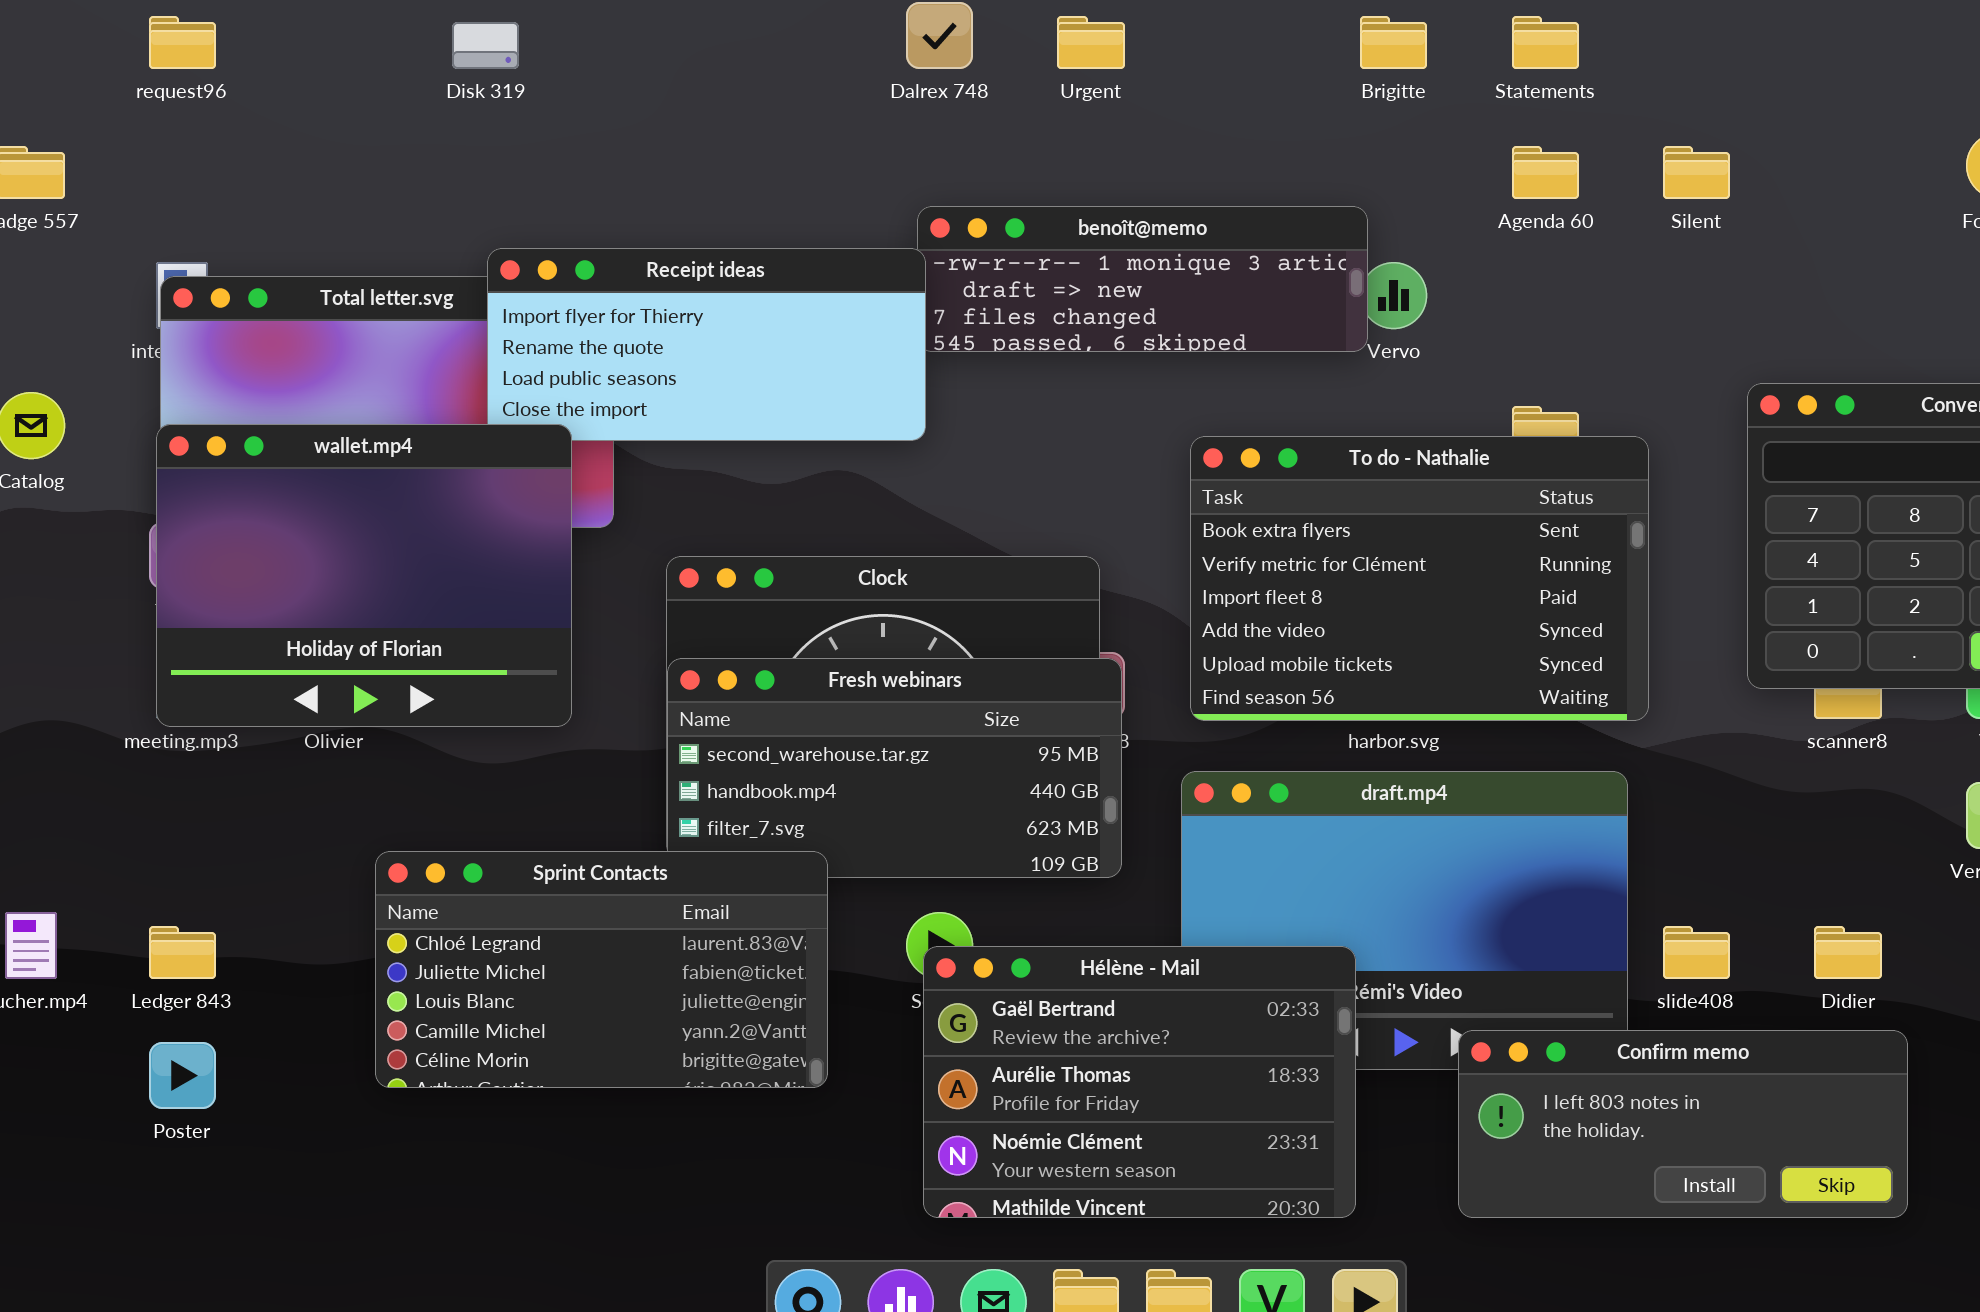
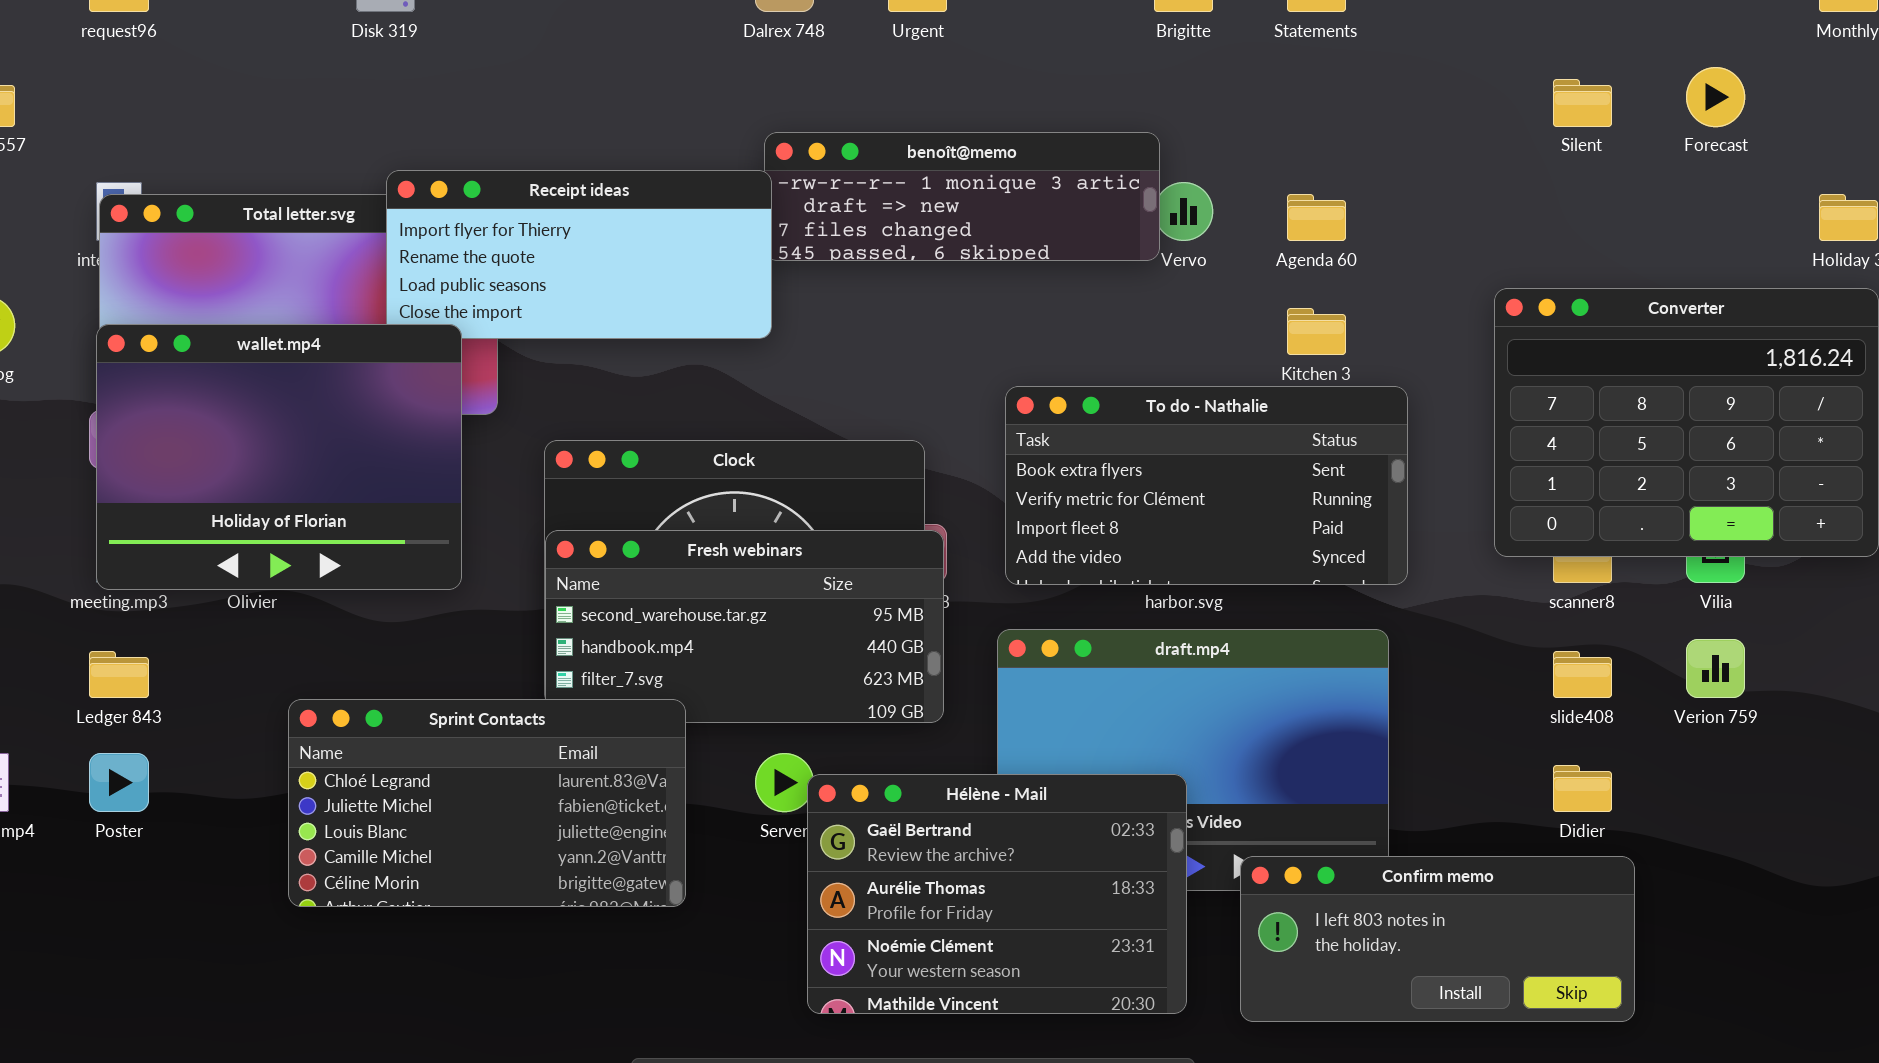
Agenda 60: [1512,146,1579,199] -> [1287,194,1346,241], moved
Silent: [1663,146,1730,199] -> [1553,79,1612,127], moved
To do - Nathalie: [1190,436,1649,721] -> [1005,386,1408,585], resized
Ledger 843: [149,926,216,979] -> [89,651,149,698], moved
slide408: [1663,926,1730,979] -> [1553,651,1612,698], moved
Hélène - Mail: [923,946,1356,1218] -> [807,774,1187,1014], moved
Poster: [149,1042,216,1109] -> [89,753,149,812], moved

